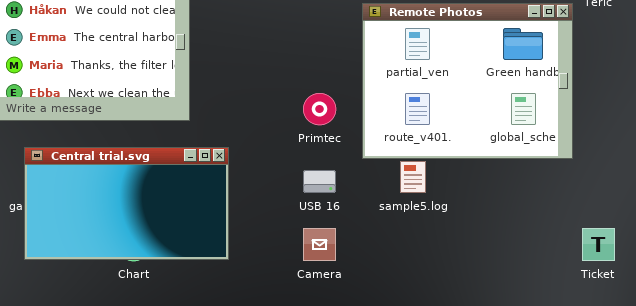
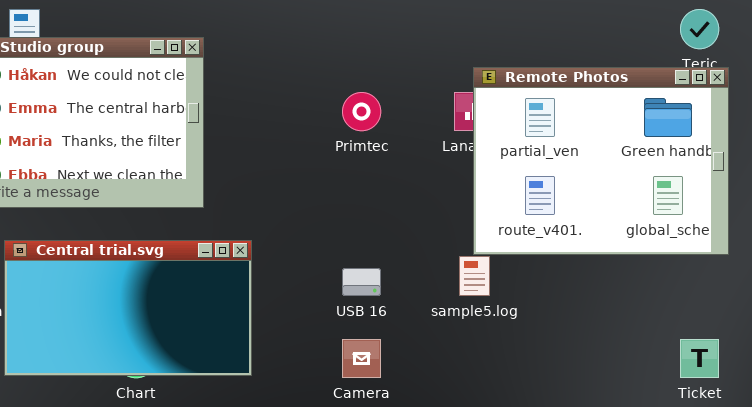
Remote Photos: [362,3,573,159] -> [473,67,729,255], moved
Primtec: [303,93,336,125] -> [342,92,381,131], moved

